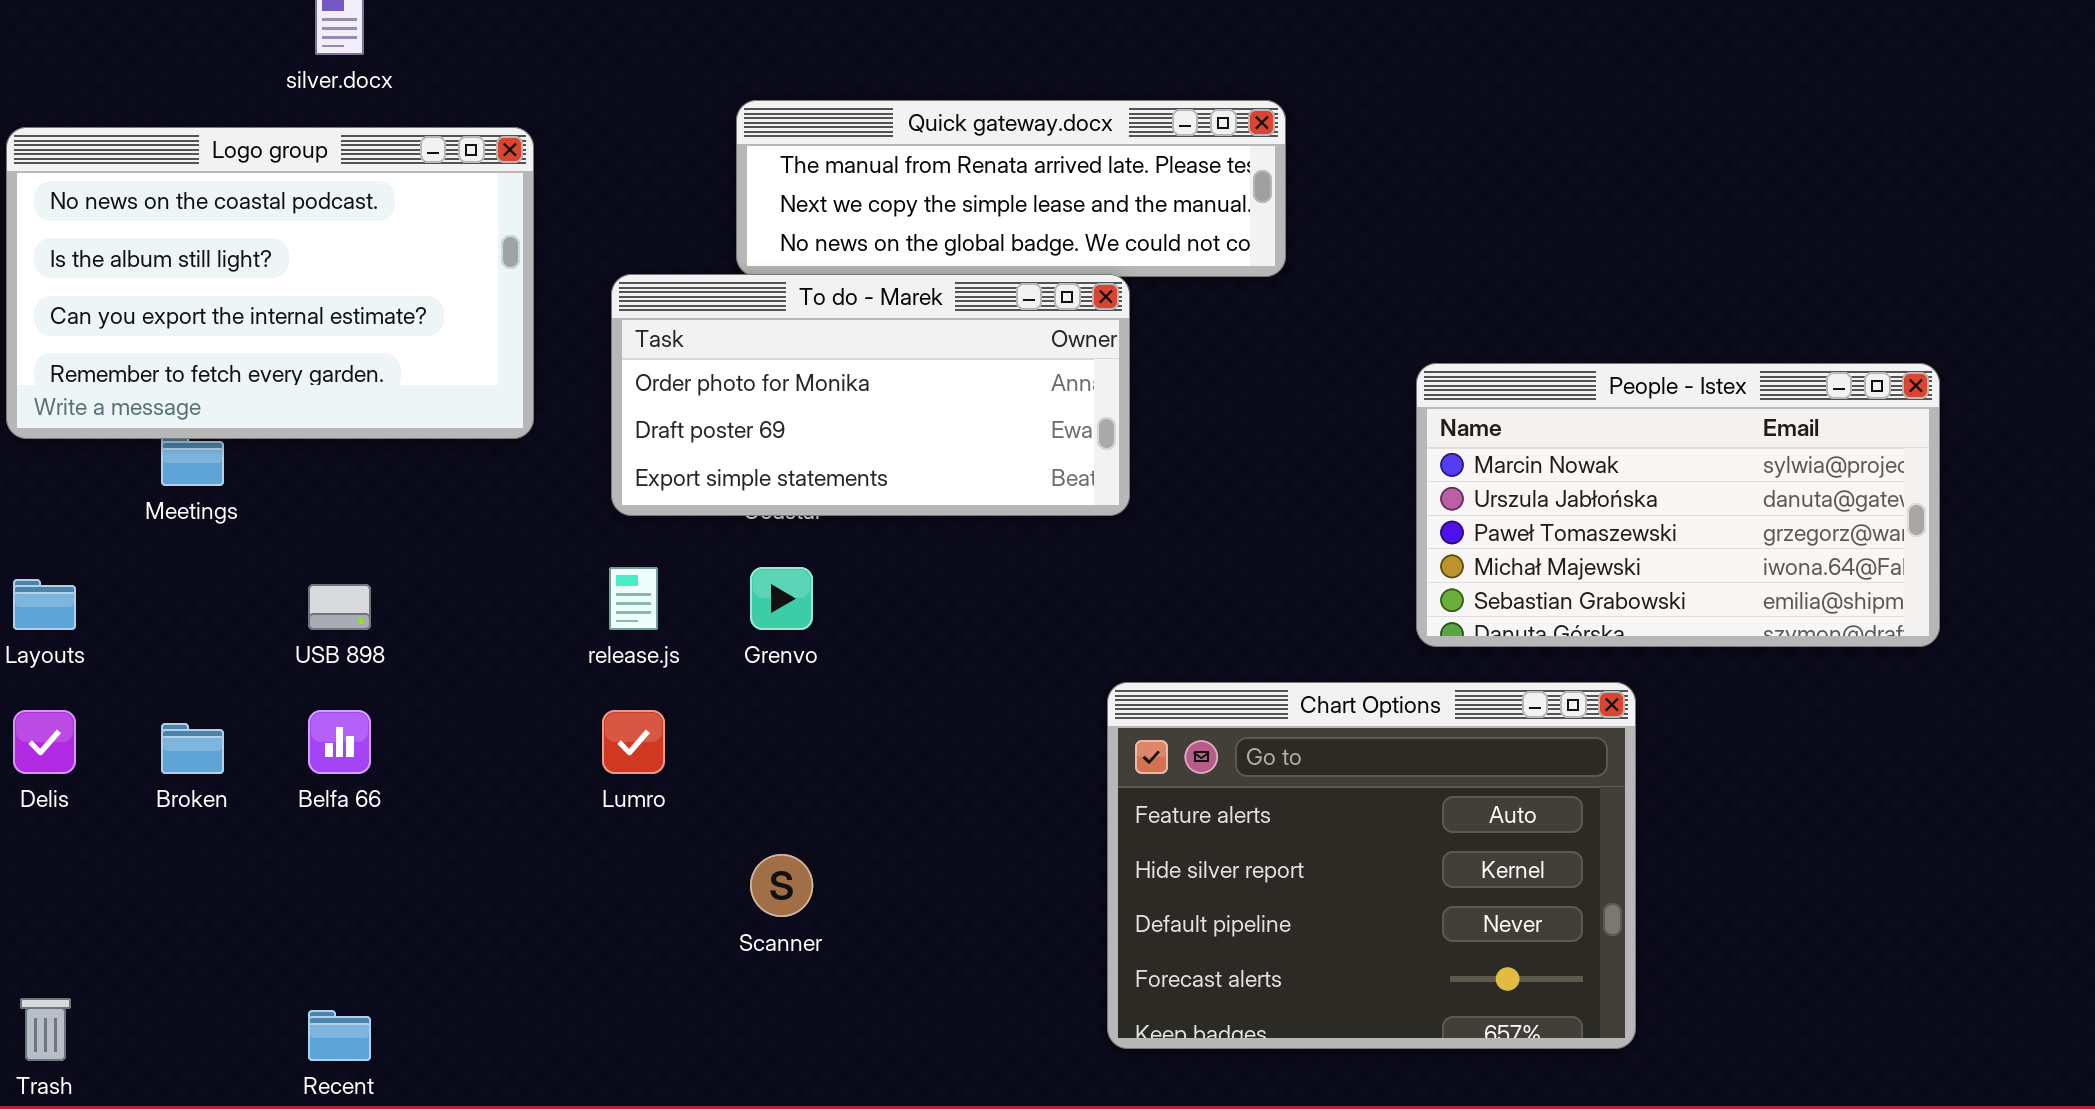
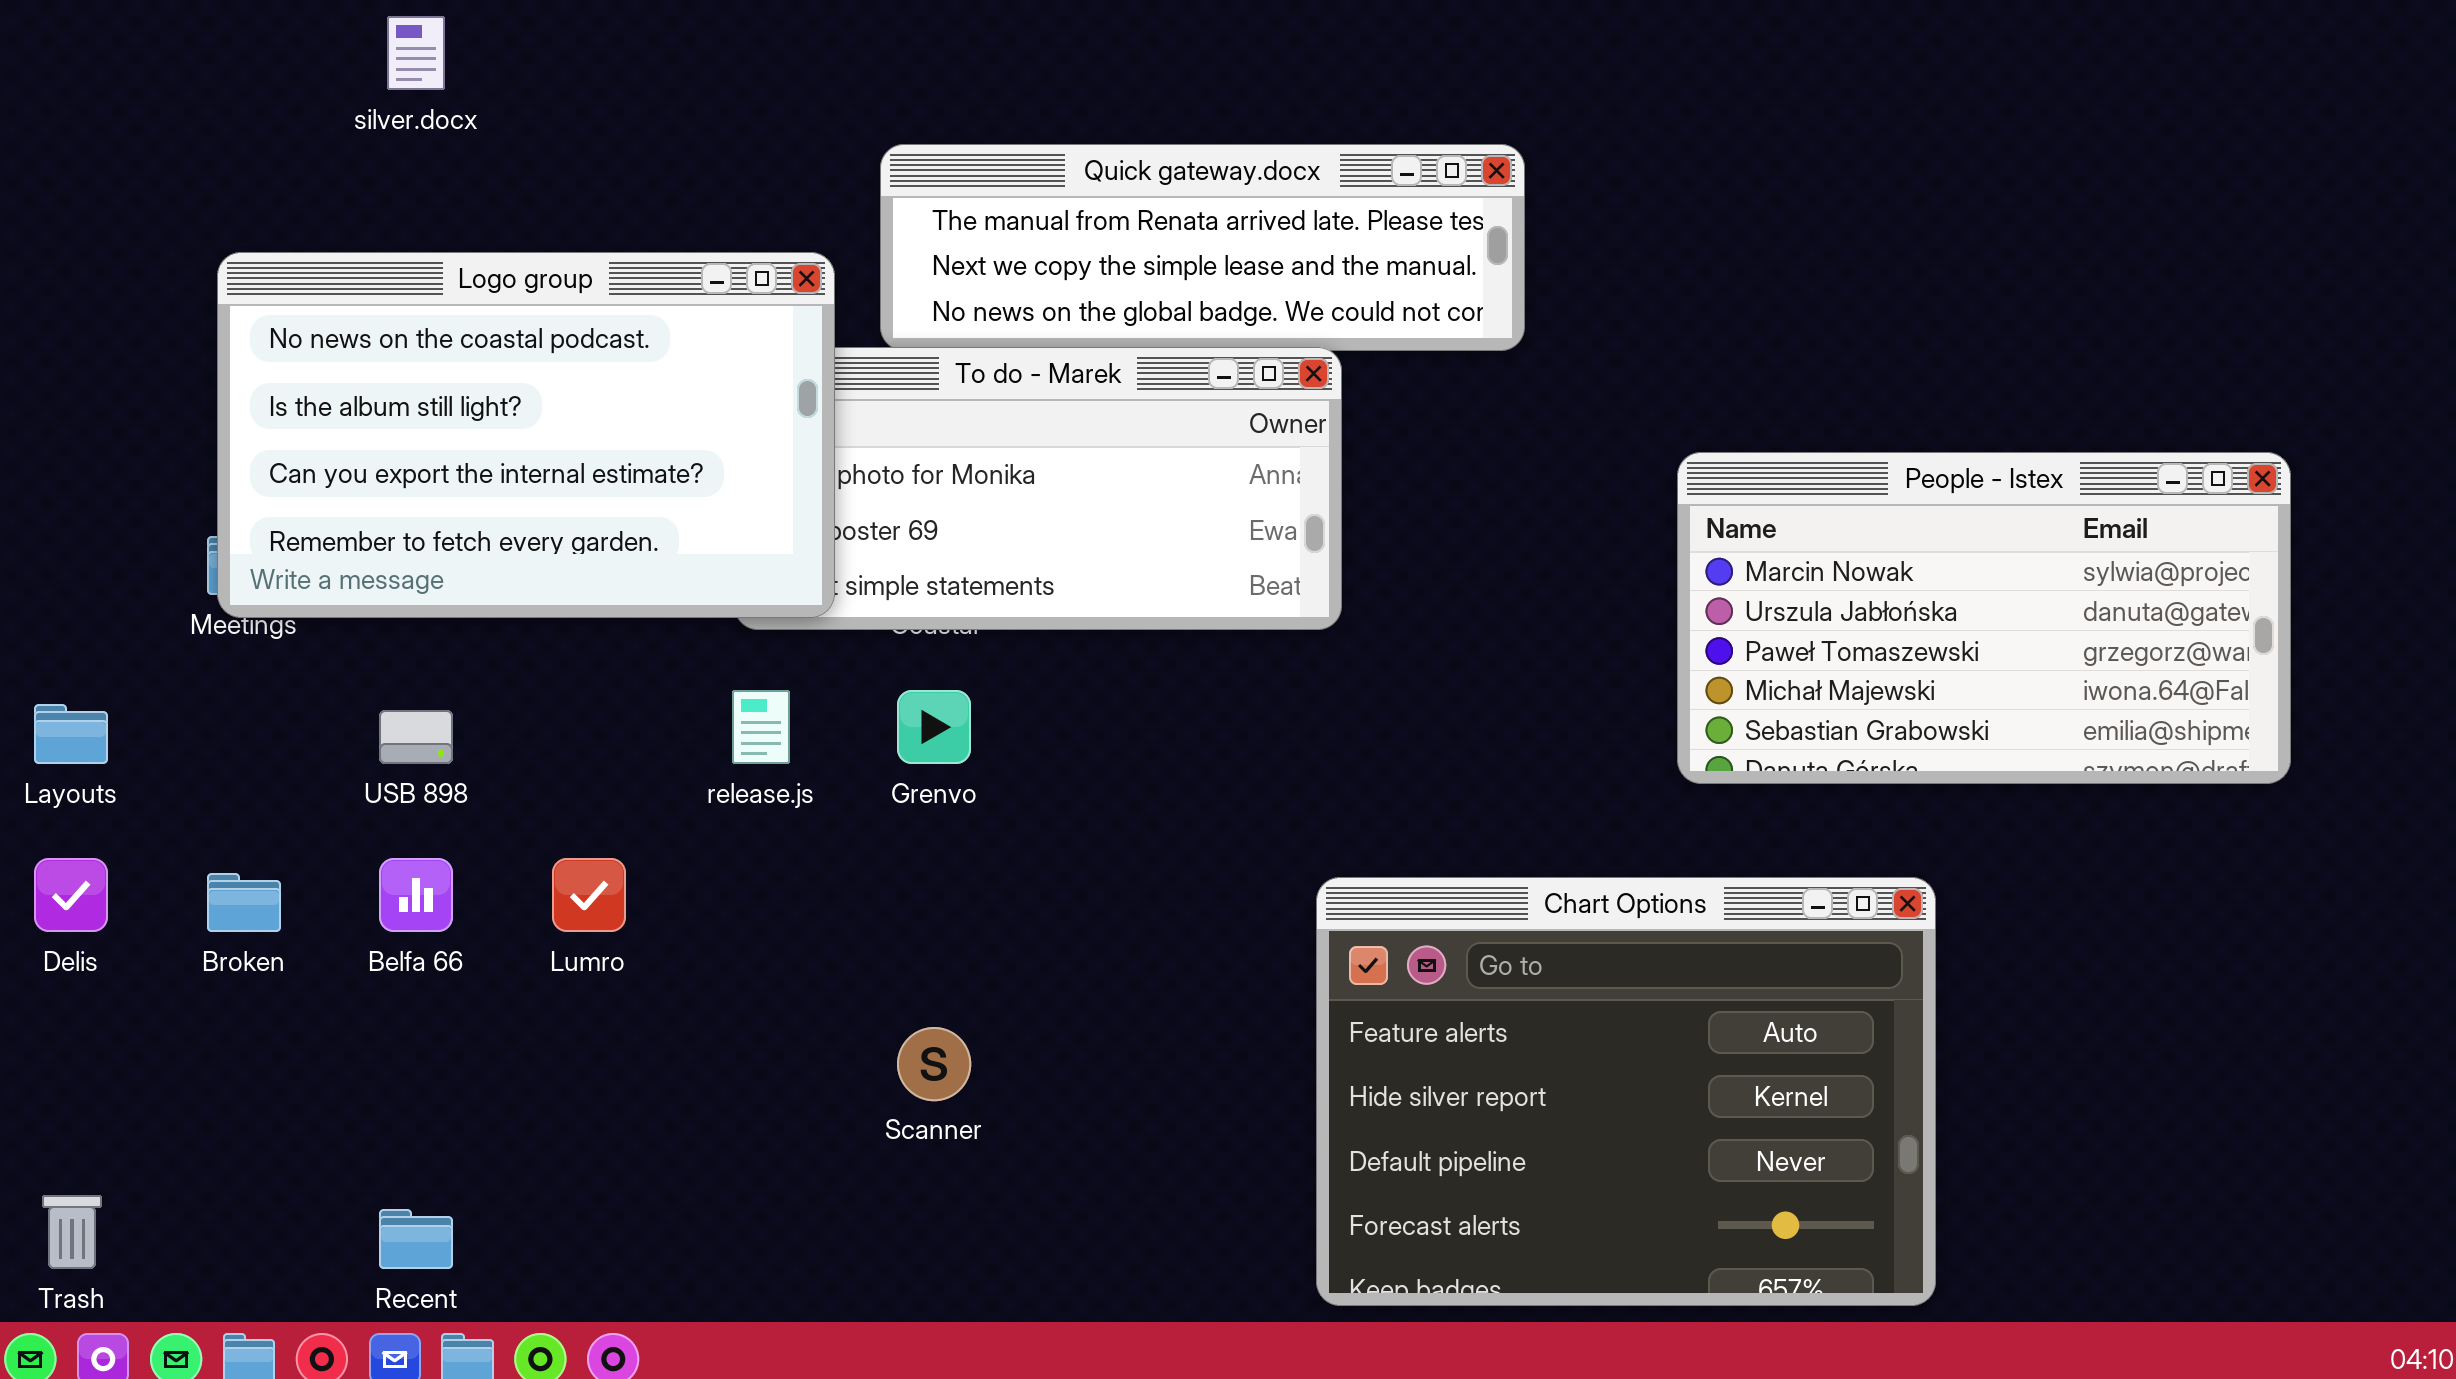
Logo group: [6,127,534,439] -> [217,252,835,618], moved
Chart Options: [1107,682,1636,1049] -> [1316,877,1936,1306], moved
Lumro: [602,710,665,774] -> [552,858,626,932], moved

